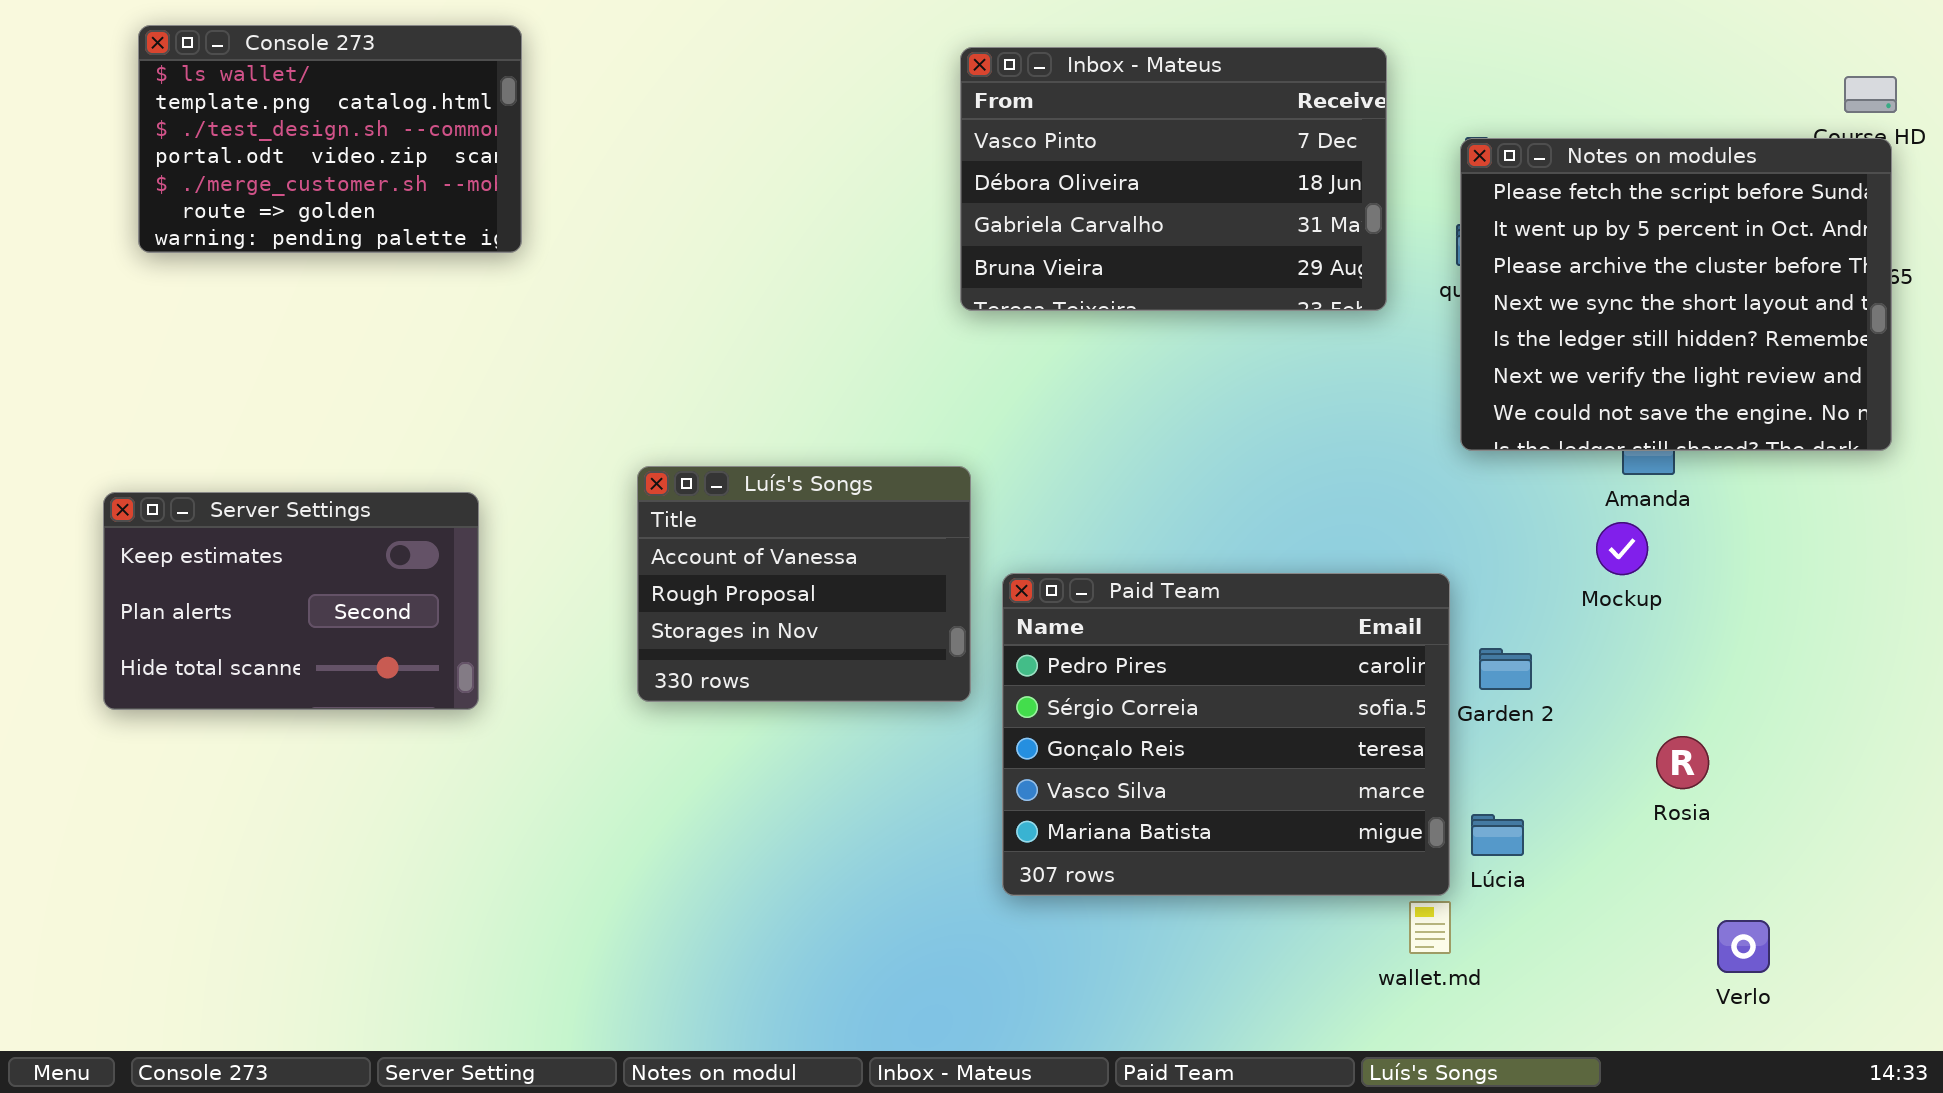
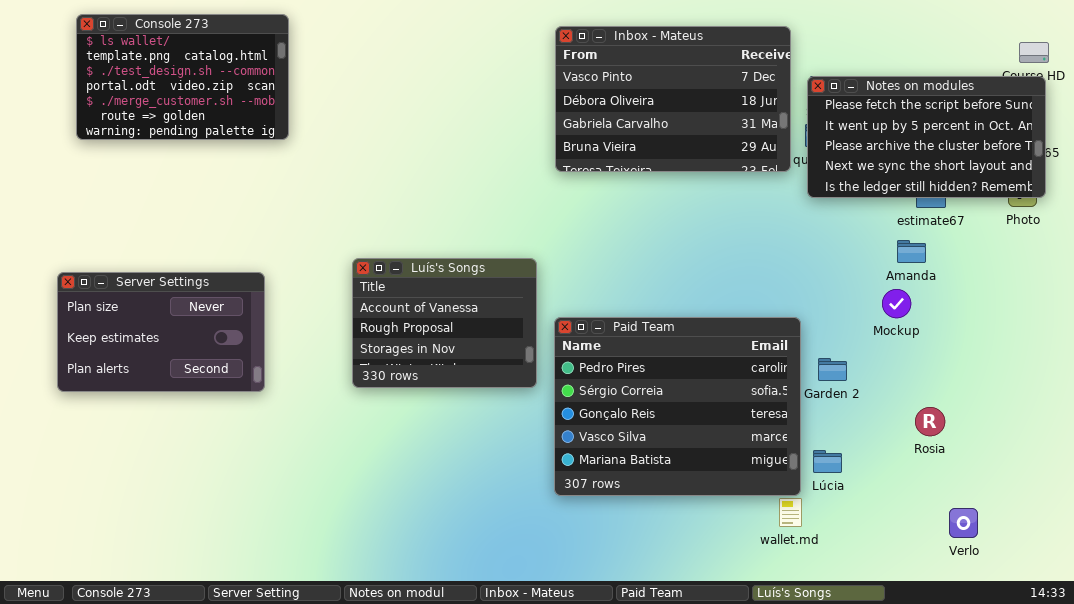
Inbox - Mateus: [960,47,1387,311] -> [555,26,791,172], moved
Notes on modules: [1460,138,1892,451] -> [807,76,1046,198], resized
Server Settings: [103,492,479,710] -> [57,272,265,392], scrolled up 1 row

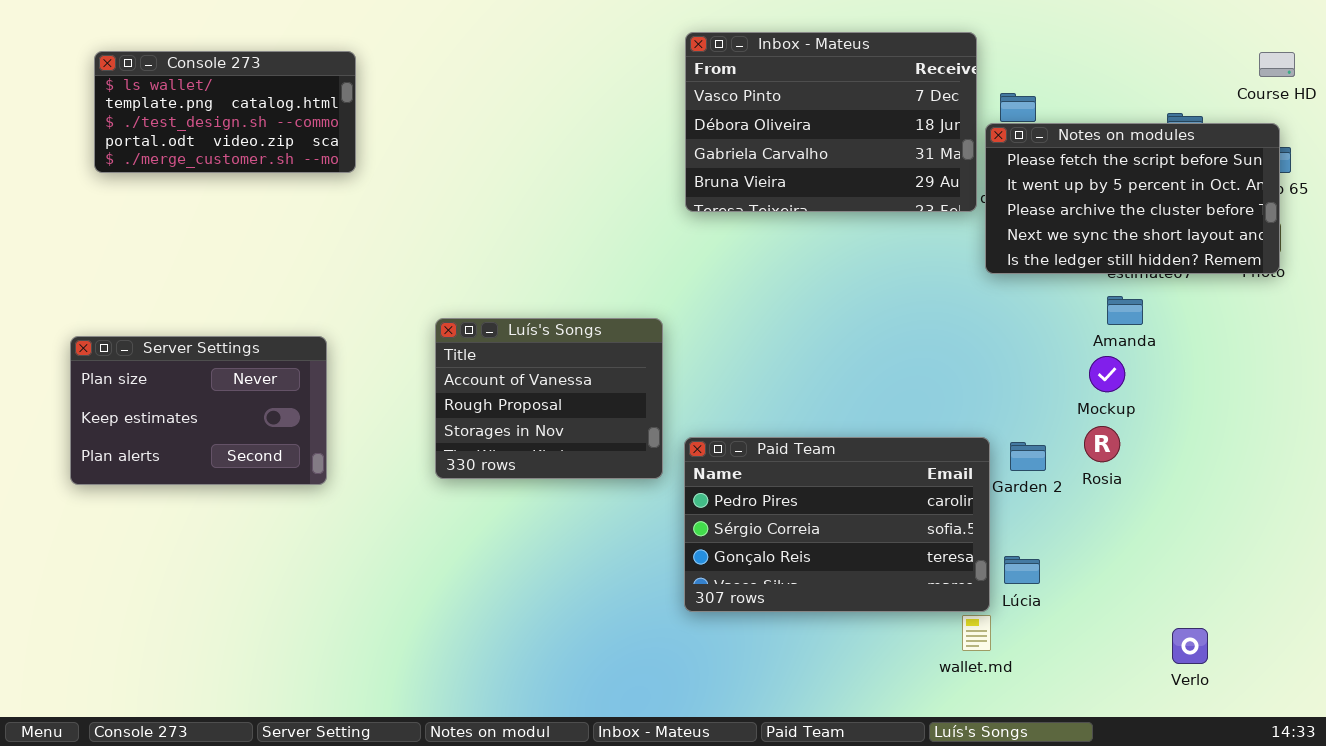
Console 273: [76,14,289,140] -> [94,51,356,173], resized
Notes on modules: [807,76,1046,198] -> [985,123,1280,274], moved
Paid Team: [554,317,801,496] -> [684,437,990,612], resized
Rosia: [915,407,945,436] -> [1084,426,1120,462], moved

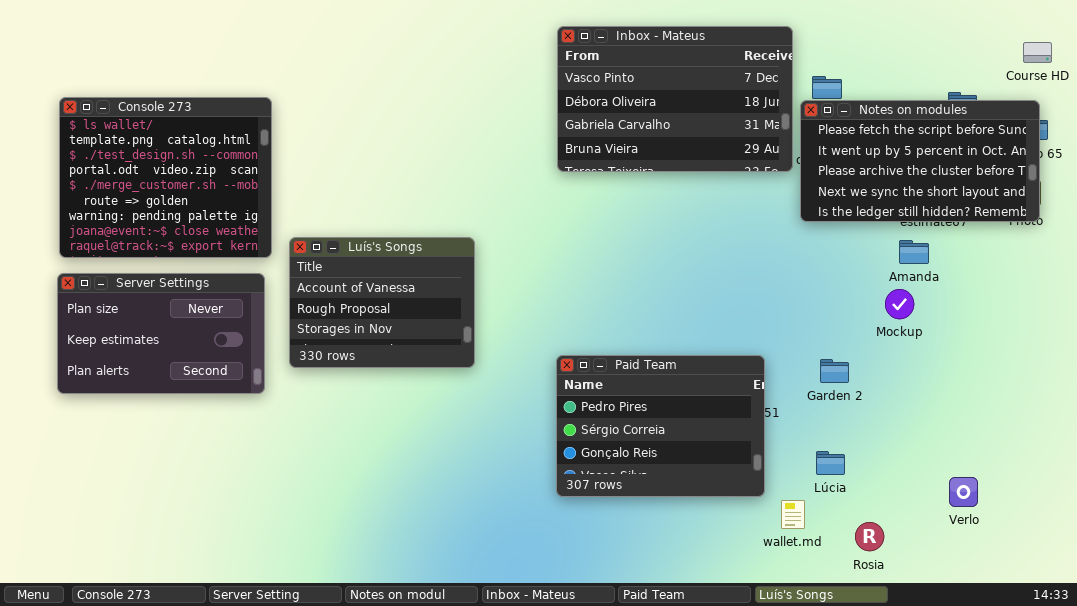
Console 273: [94,51,356,173] -> [59,97,272,258], moved, resized
Luís's Songs: [435,318,663,479] -> [289,237,475,368], moved
Rosia: [1084,426,1120,462] -> [855,522,884,551], moved
Paid Team: [684,437,990,612] -> [556,355,765,497], resized
Verlo: [1172,628,1208,664] -> [949,477,978,507], moved

